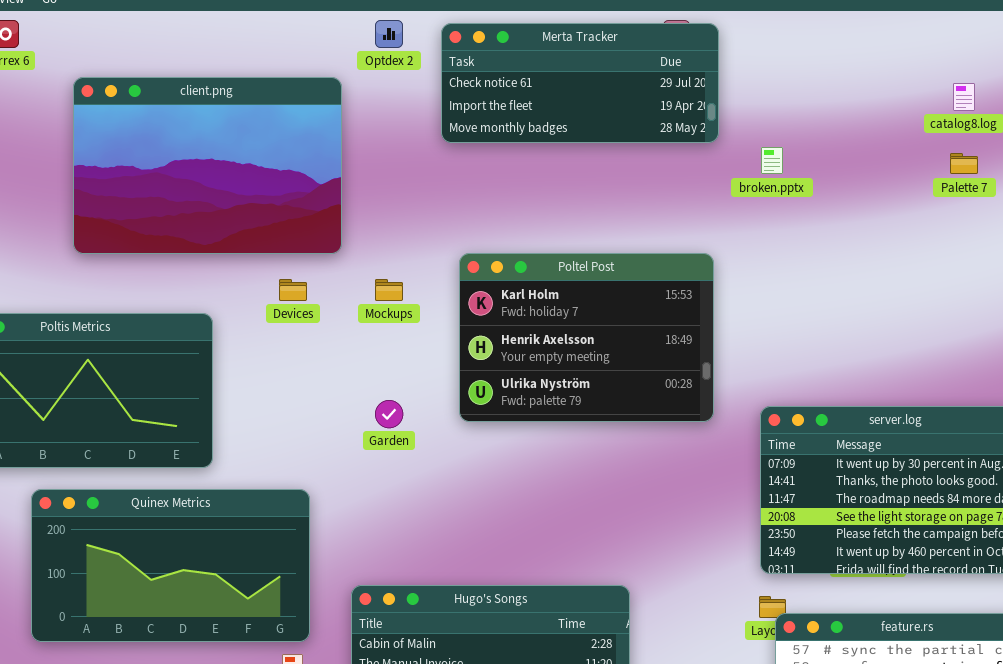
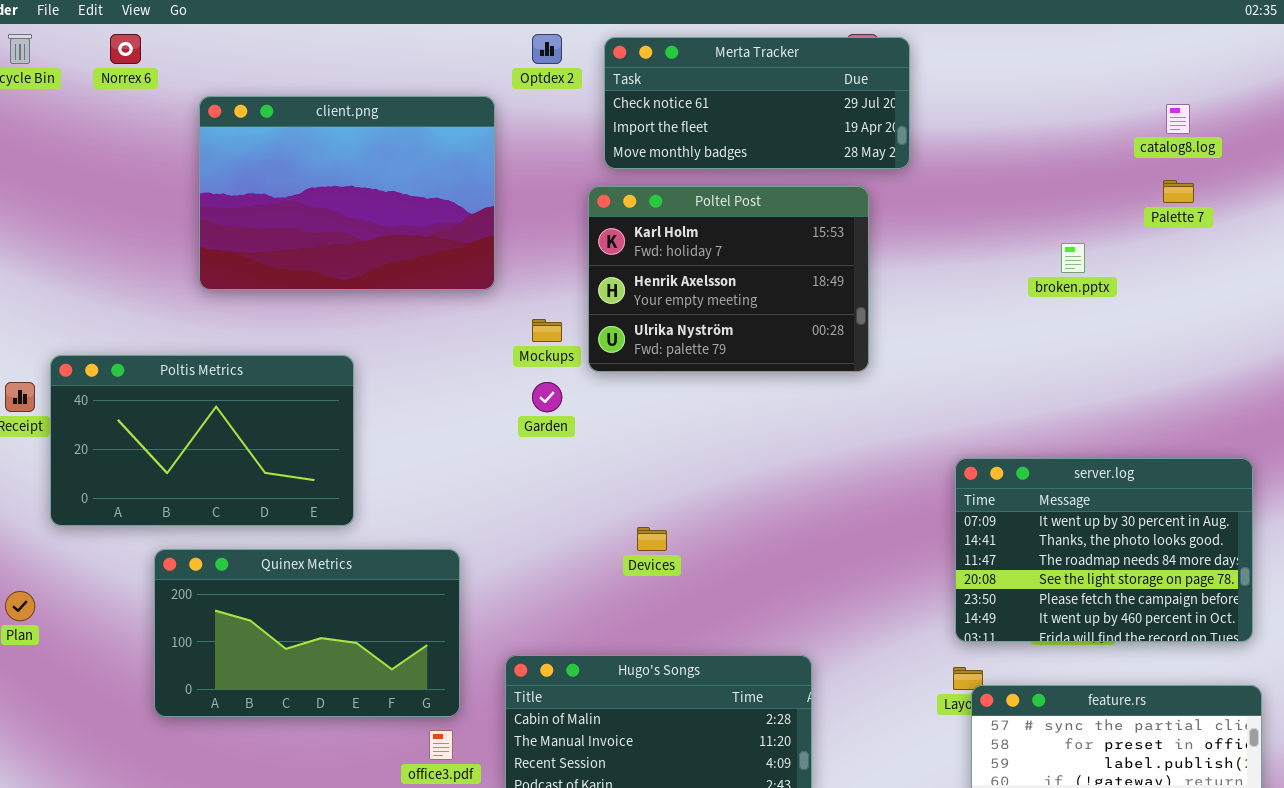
broken.pptx: [761,147,783,174] -> [1061,243,1085,273], moved
Poltel Post: [459,253,714,422] -> [588,186,869,372], moved
Devices: [279,279,307,301] -> [637,527,667,551], moved
Garden: [375,400,403,428] -> [532,382,562,412], moved

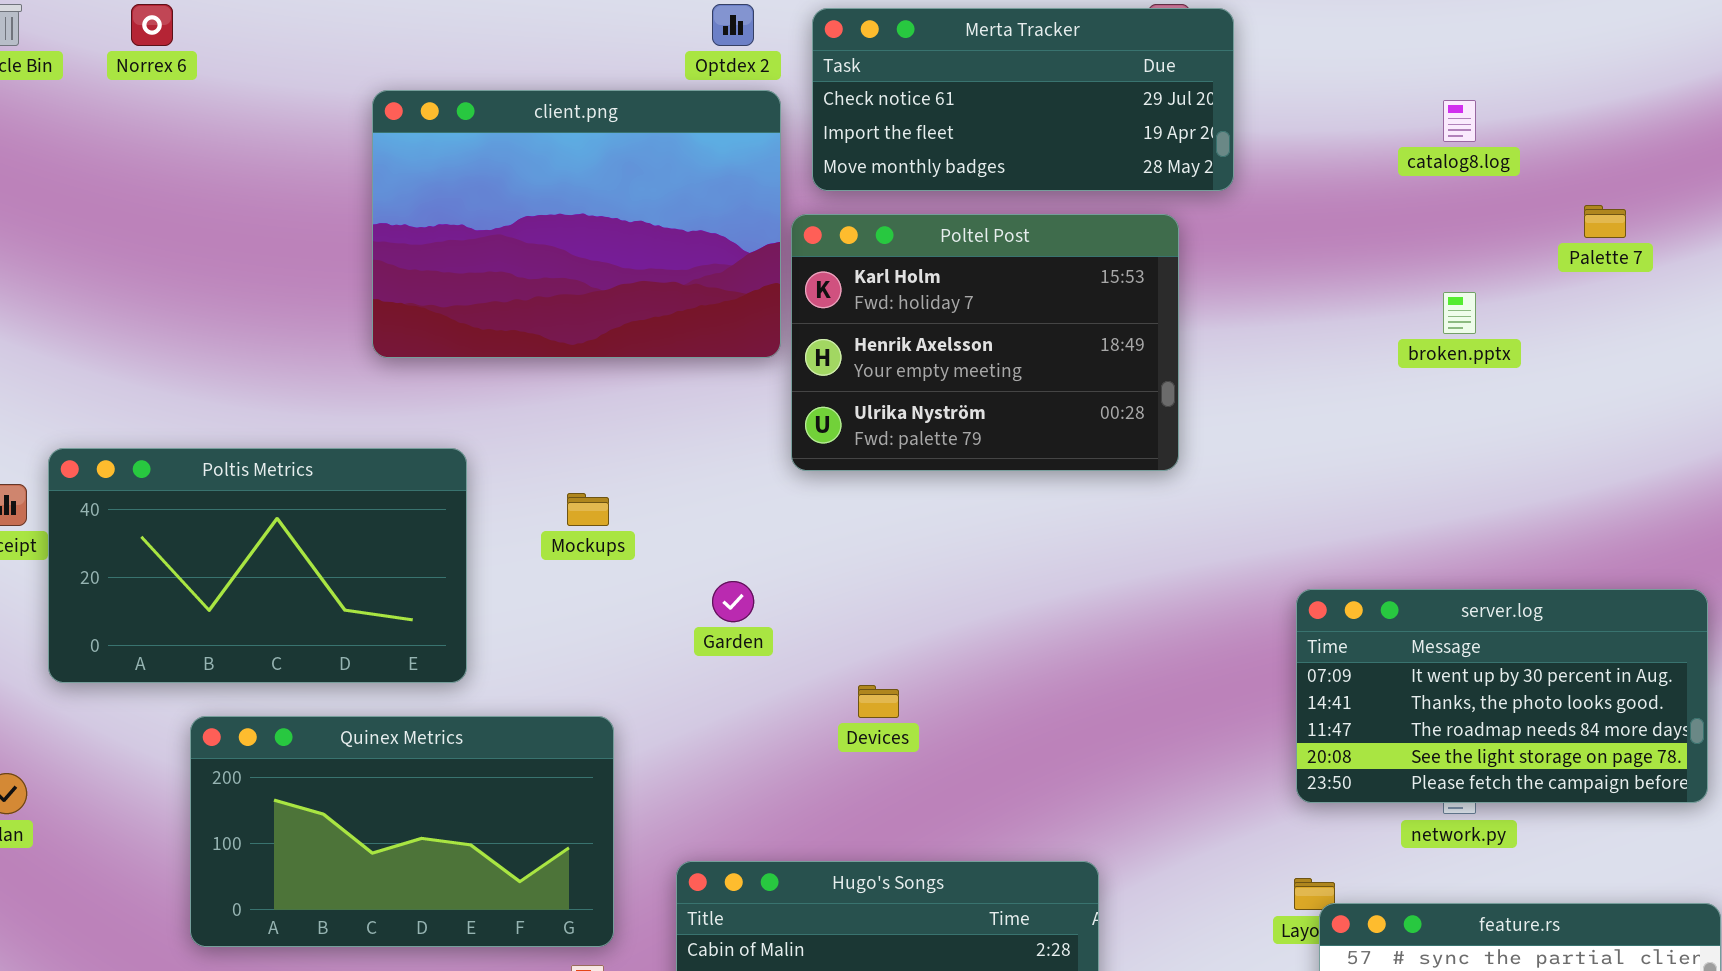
client.png: [199,96,495,290] -> [372,90,781,358], moved
catalog8.log: [1166,104,1190,134] -> [1443,100,1476,142], moved
Mockups: [532,319,562,342] -> [567,493,609,526], moved
Garden: [532,382,562,412] -> [712,581,754,622], moved
server.log: [955,458,1253,642] -> [1296,589,1708,803], resized

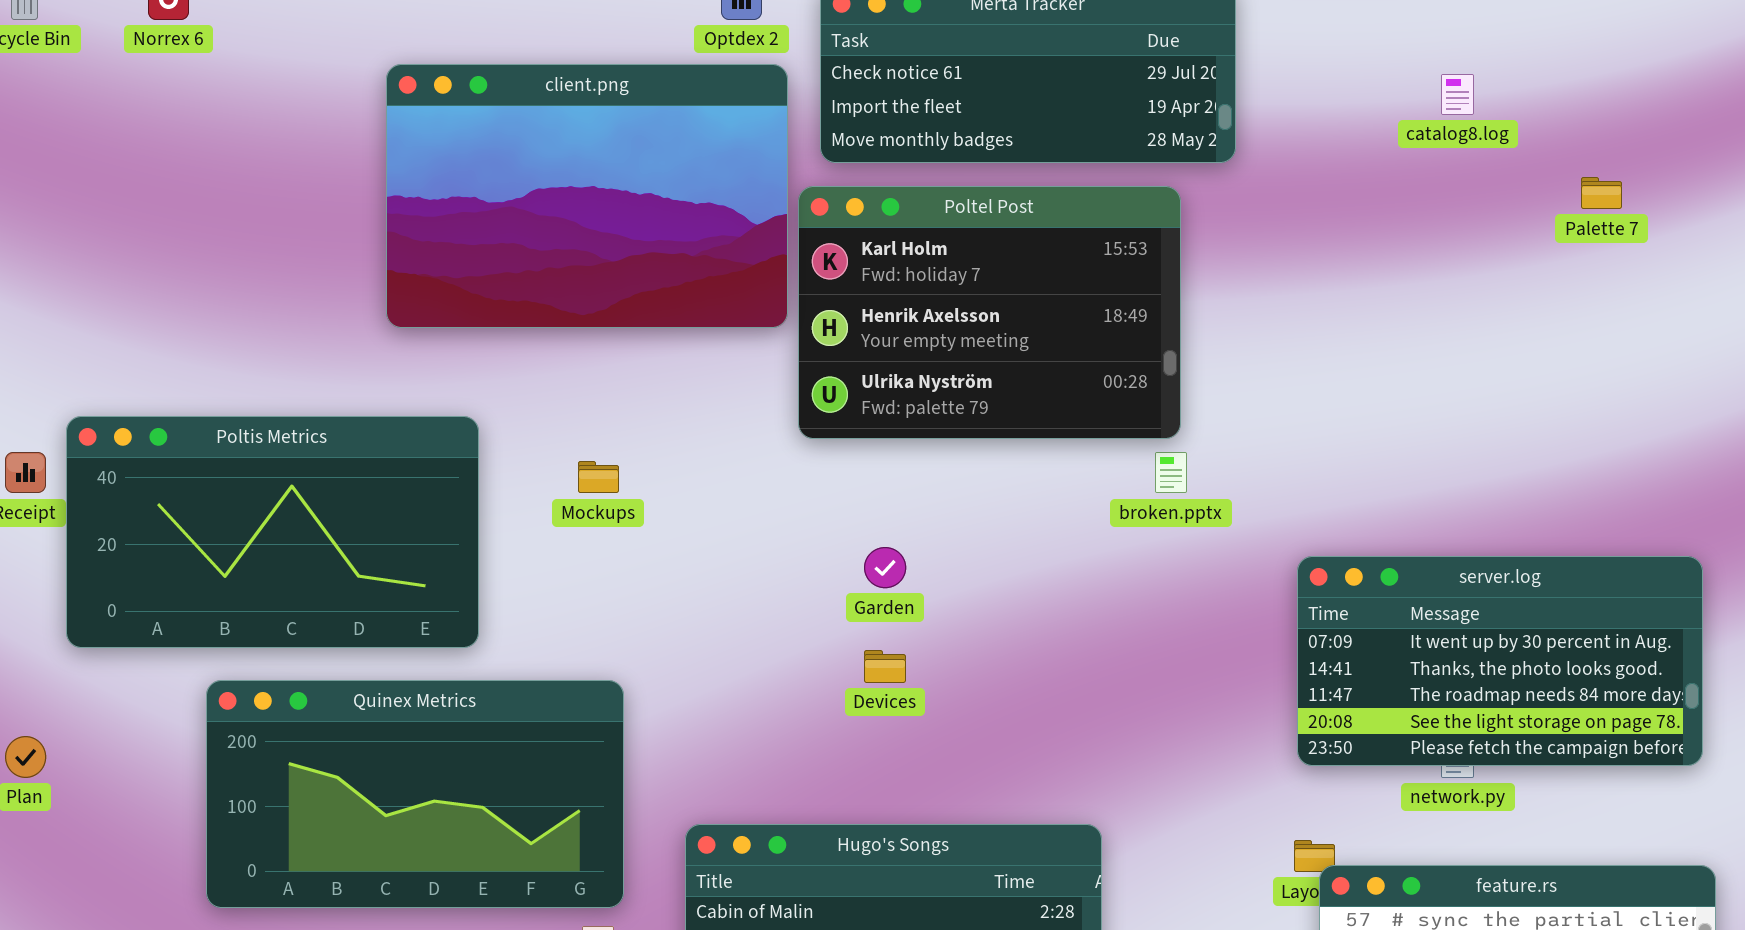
broken.pptx: [1443,292,1476,334] -> [1155,452,1187,493], moved
Garden: [712,581,754,622] -> [864,547,906,588], moved

